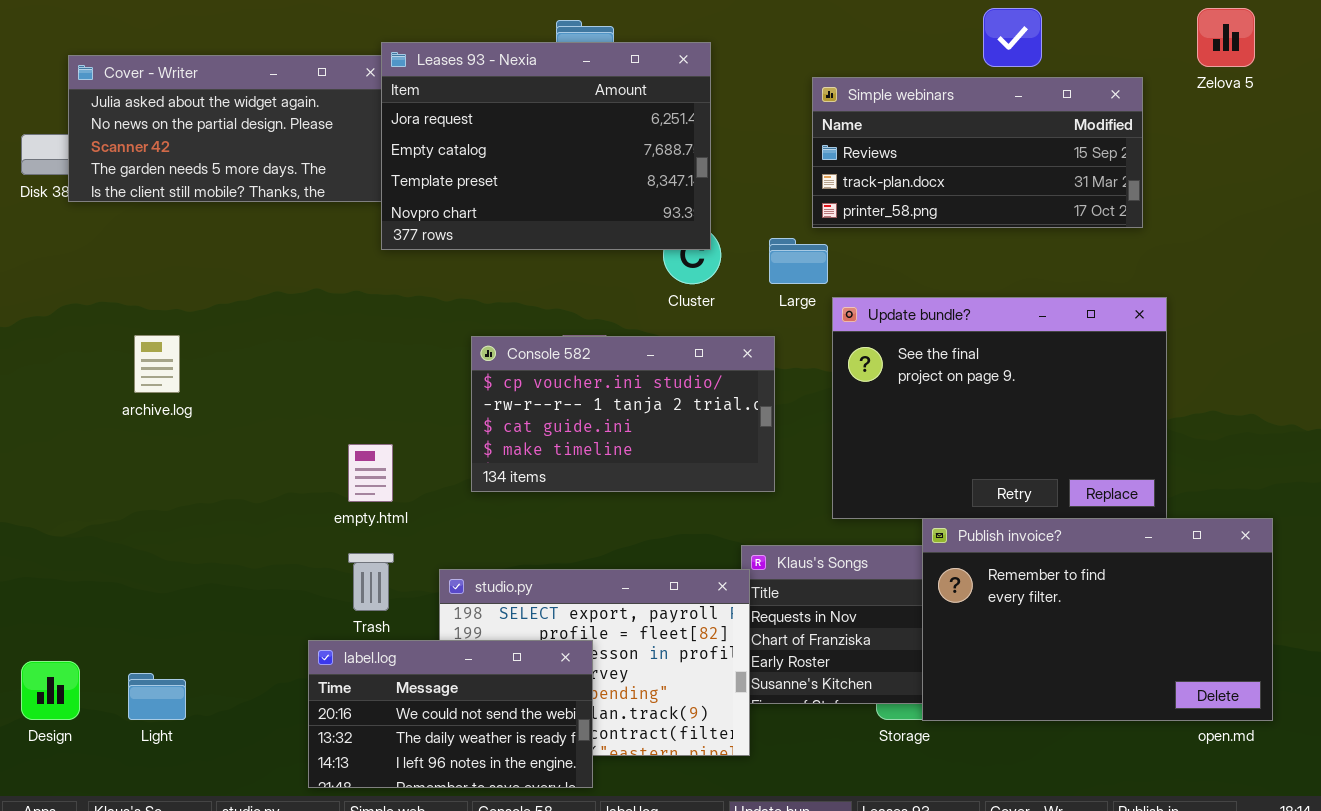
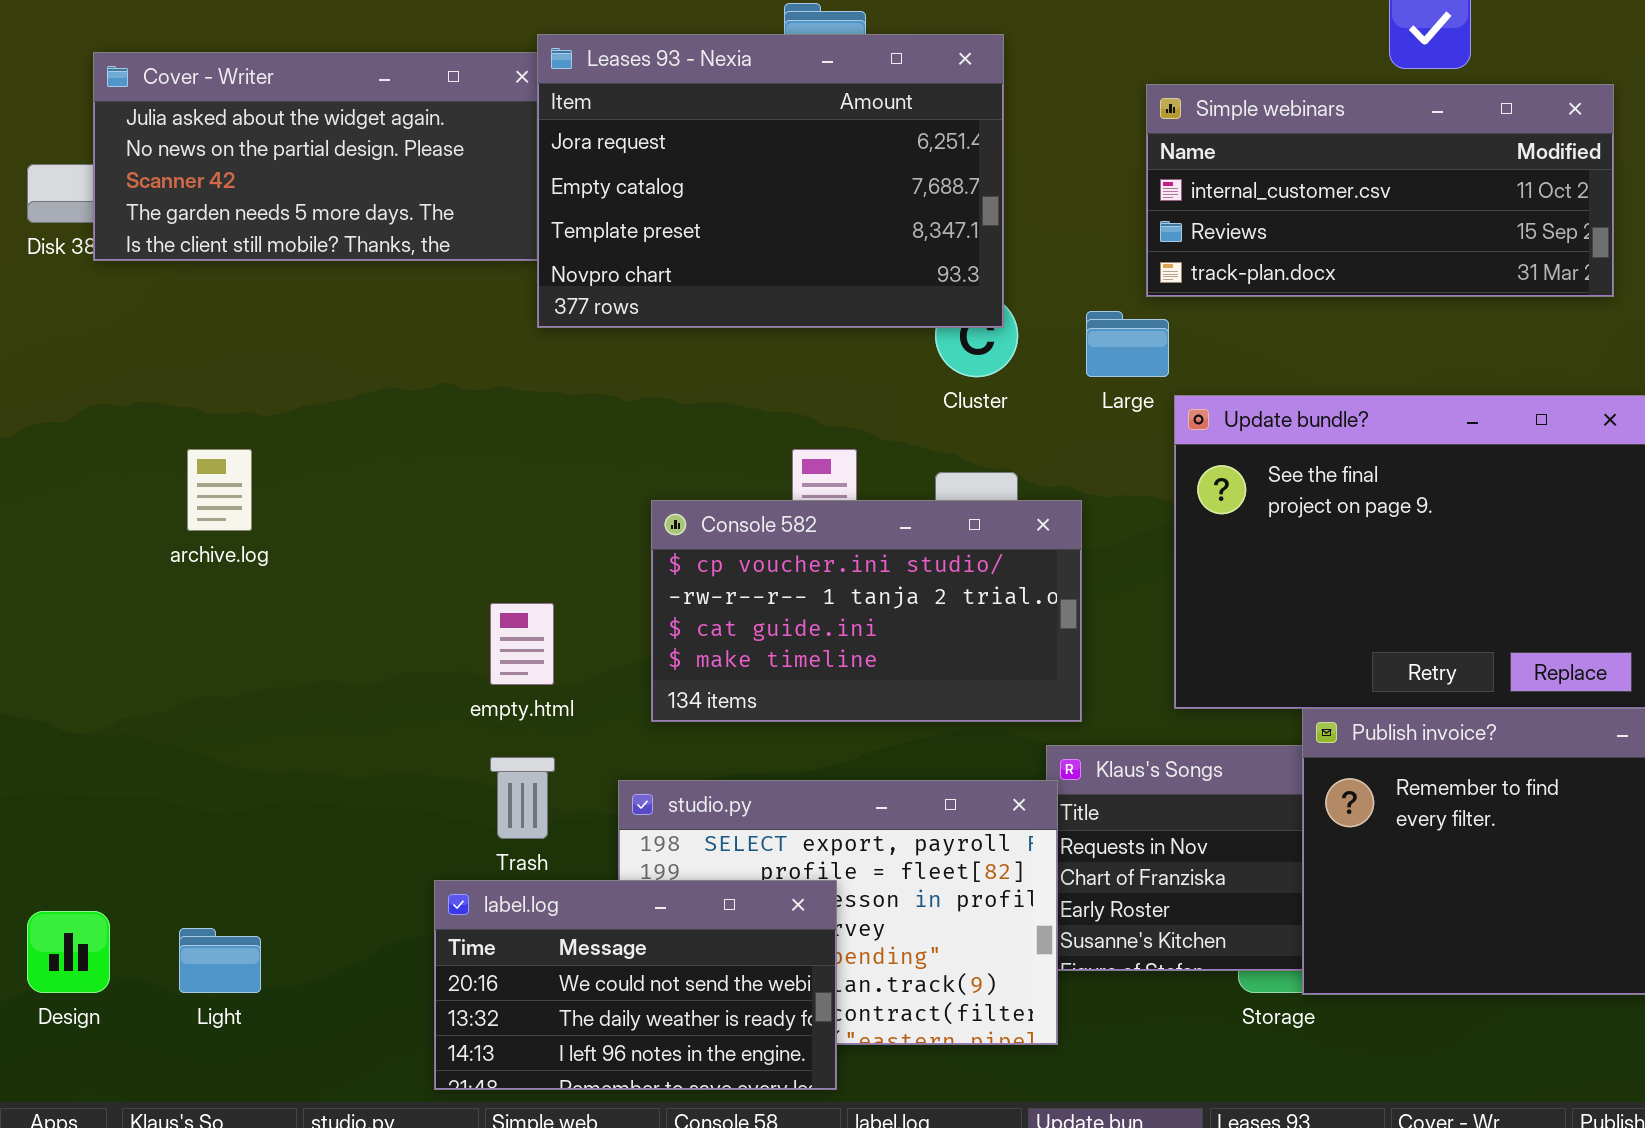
Simple webinars: [812,77,1143,228] -> [1146,84,1614,297], scrolled up 1 row
Console 582: [471,336,775,492] -> [651,500,1082,722], moved

